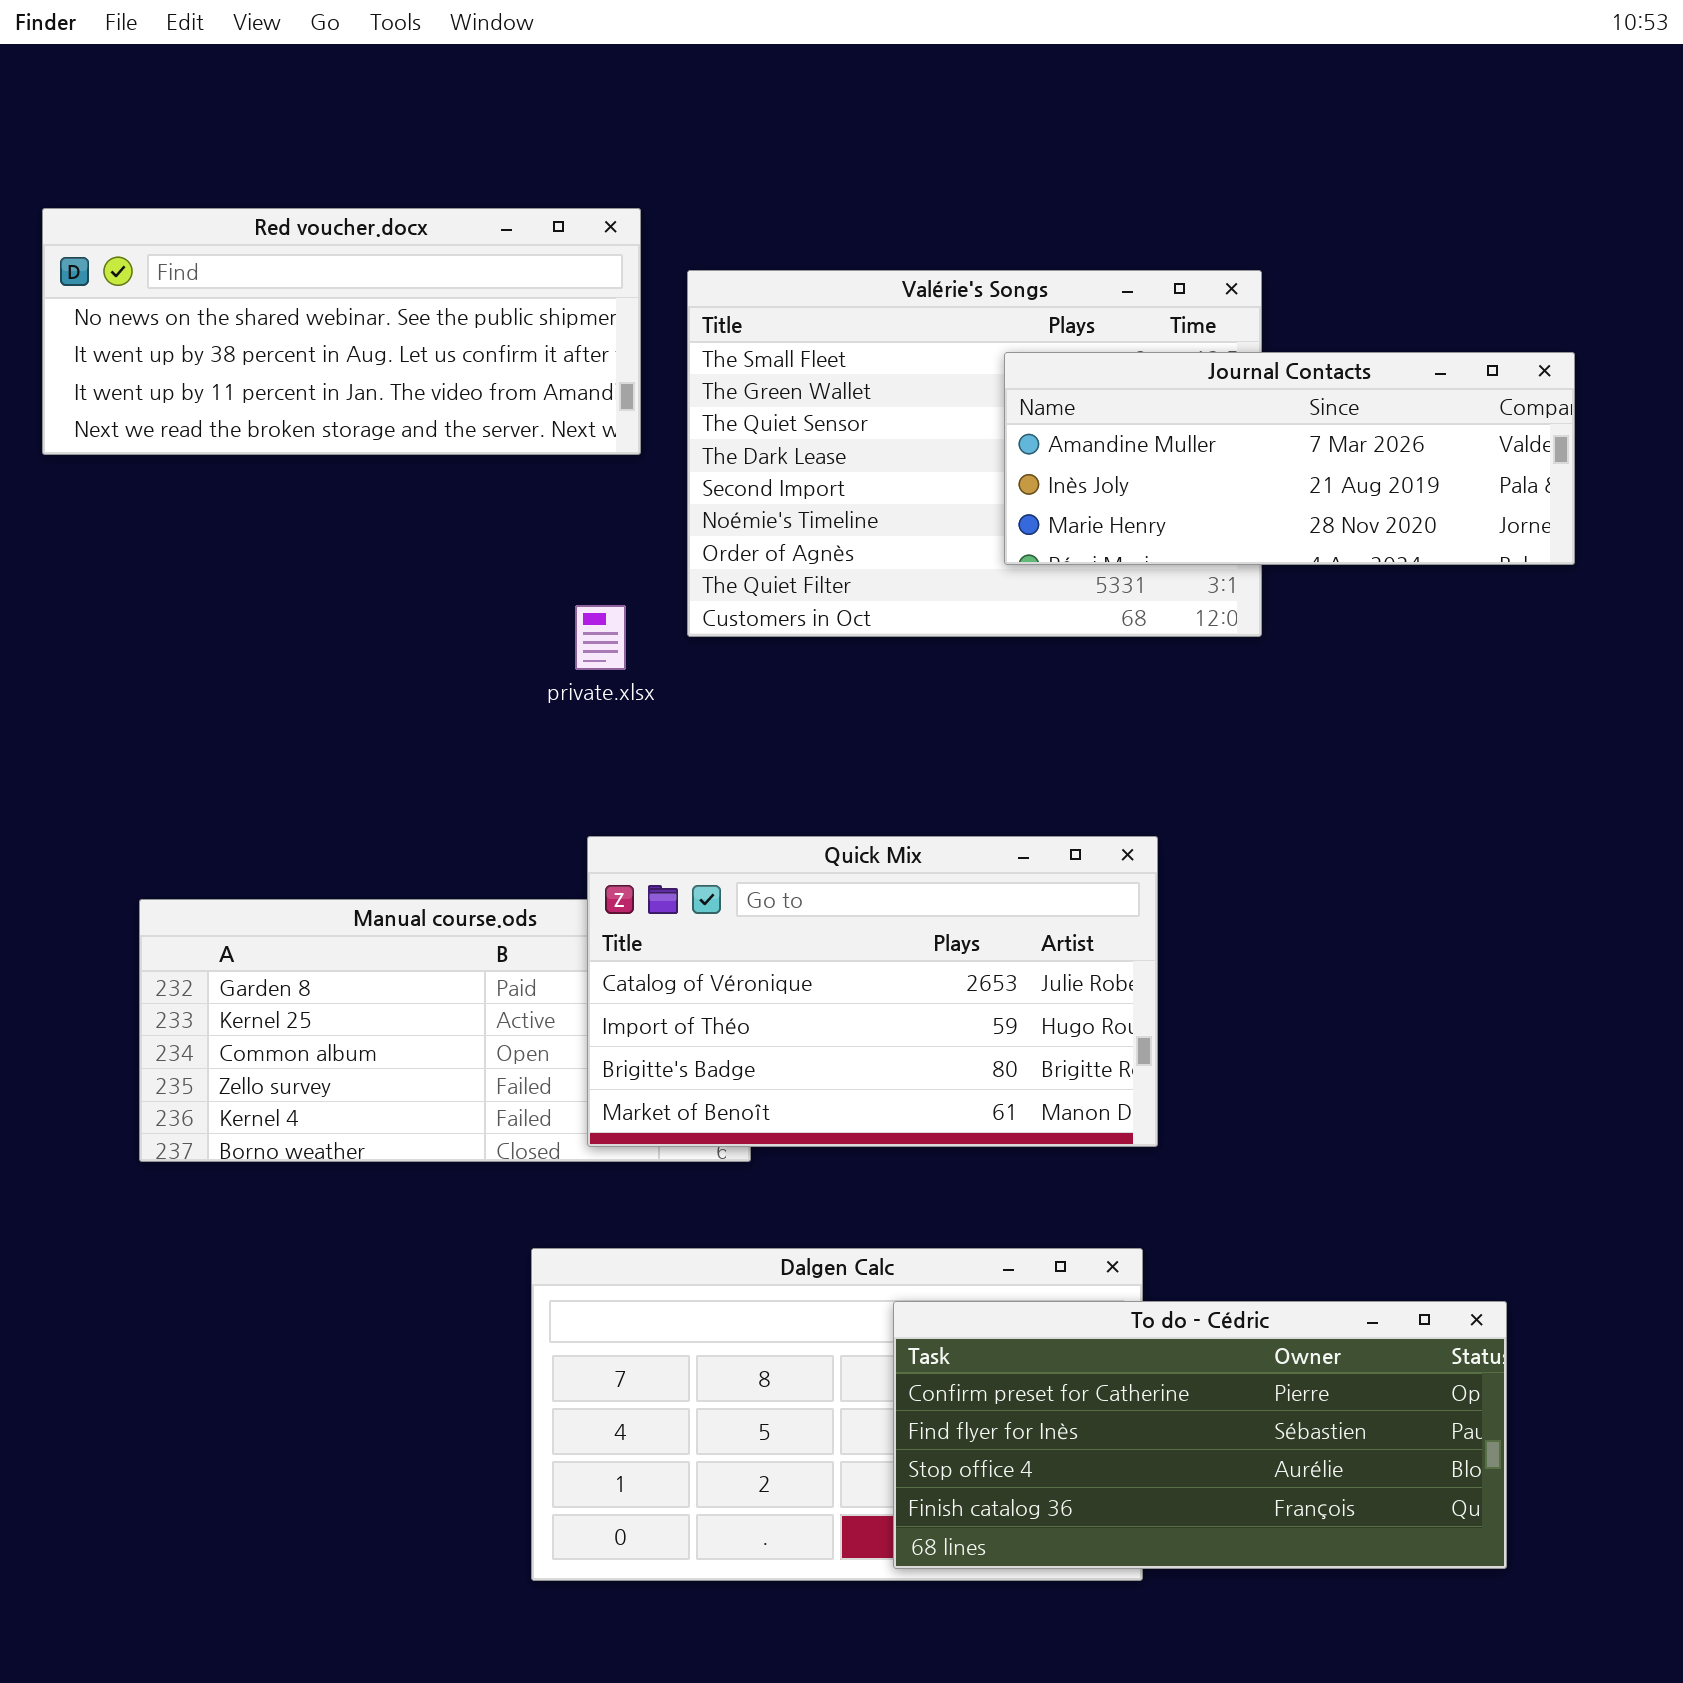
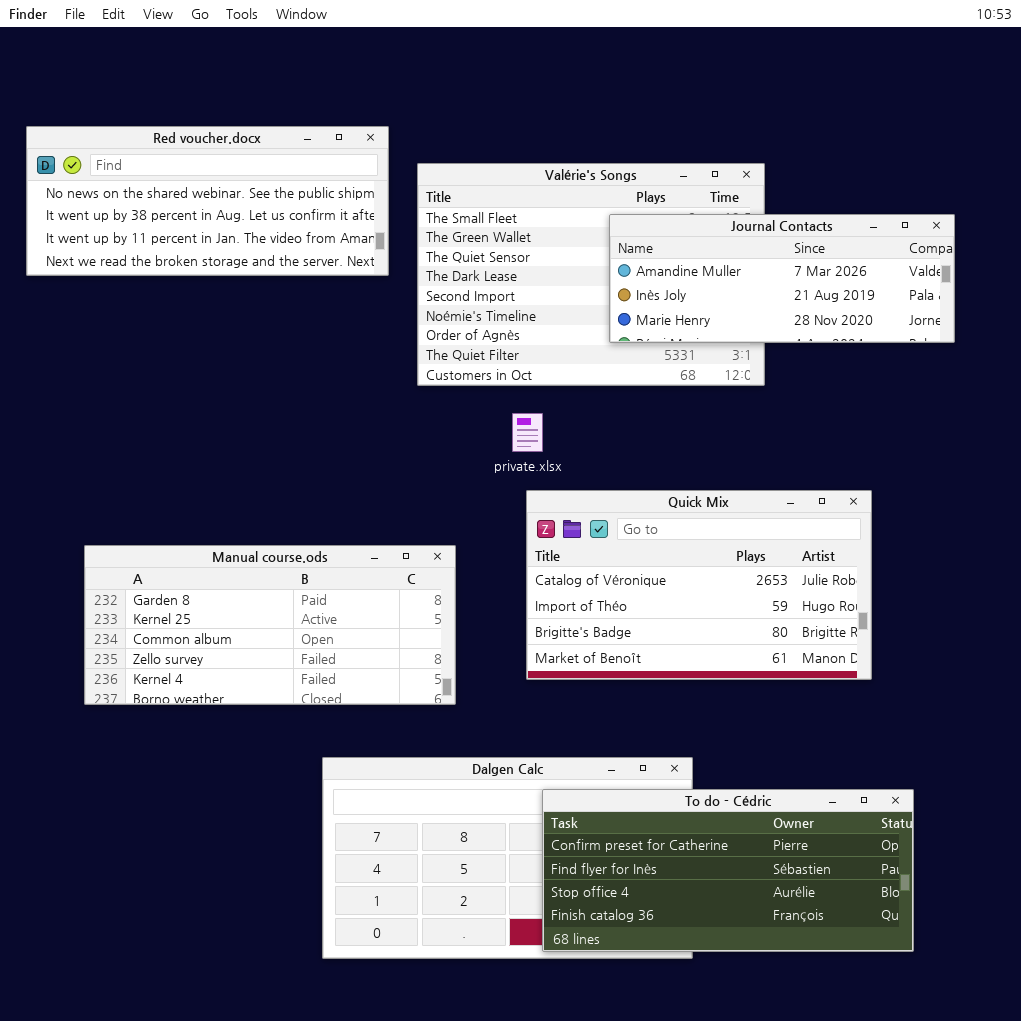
private.xlsx: [575,605,626,670] -> [512,413,543,452], moved
Quick Mix: [587,836,1158,1147] -> [526,490,872,680], moved

